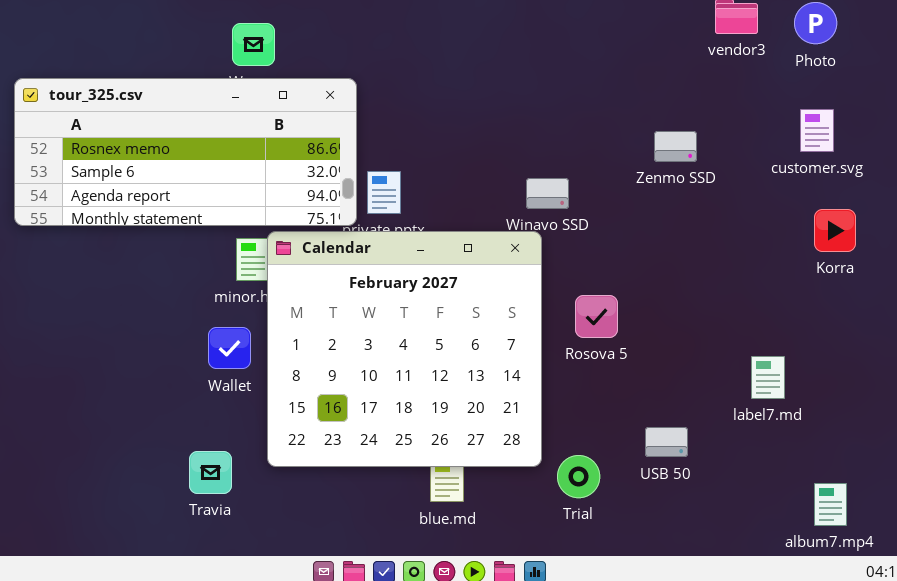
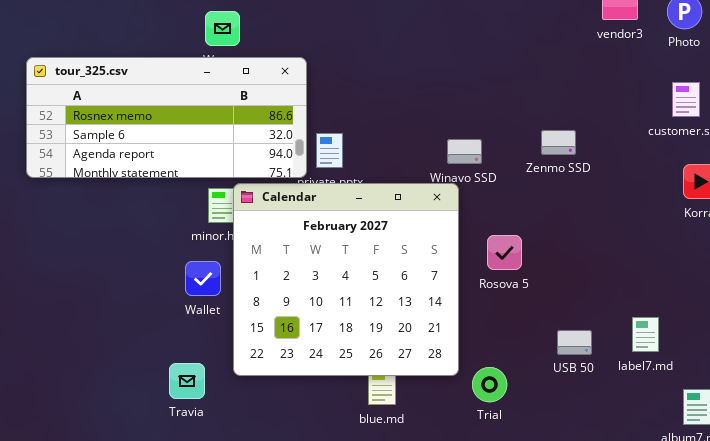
Zenmo SSD: [654,131,697,162] -> [541,130,576,155], moved
label7.md: [751,356,785,399] -> [632,317,659,352], moved
USB 50: [645,427,688,457] -> [557,330,592,355], moved

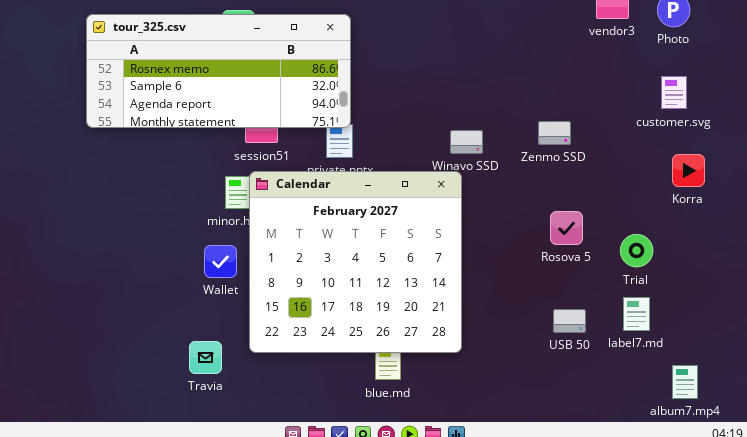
tour_325.csv: [26,57,307,178] -> [86,14,351,128], moved
Rosova 5: [487,235,522,270] -> [550,211,583,245], moved
Trial: [472,367,507,402] -> [620,234,653,267], moved

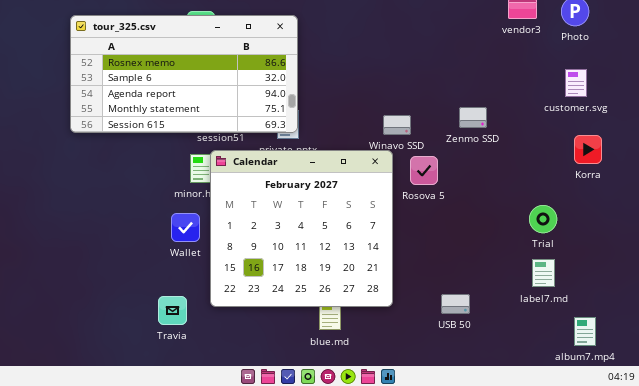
tour_325.csv: [86,14,351,128] -> [70,15,298,133], resized
Rosova 5: [550,211,583,245] -> [410,156,438,185], moved
USB 50: [553,309,586,333] -> [441,294,470,314], moved

